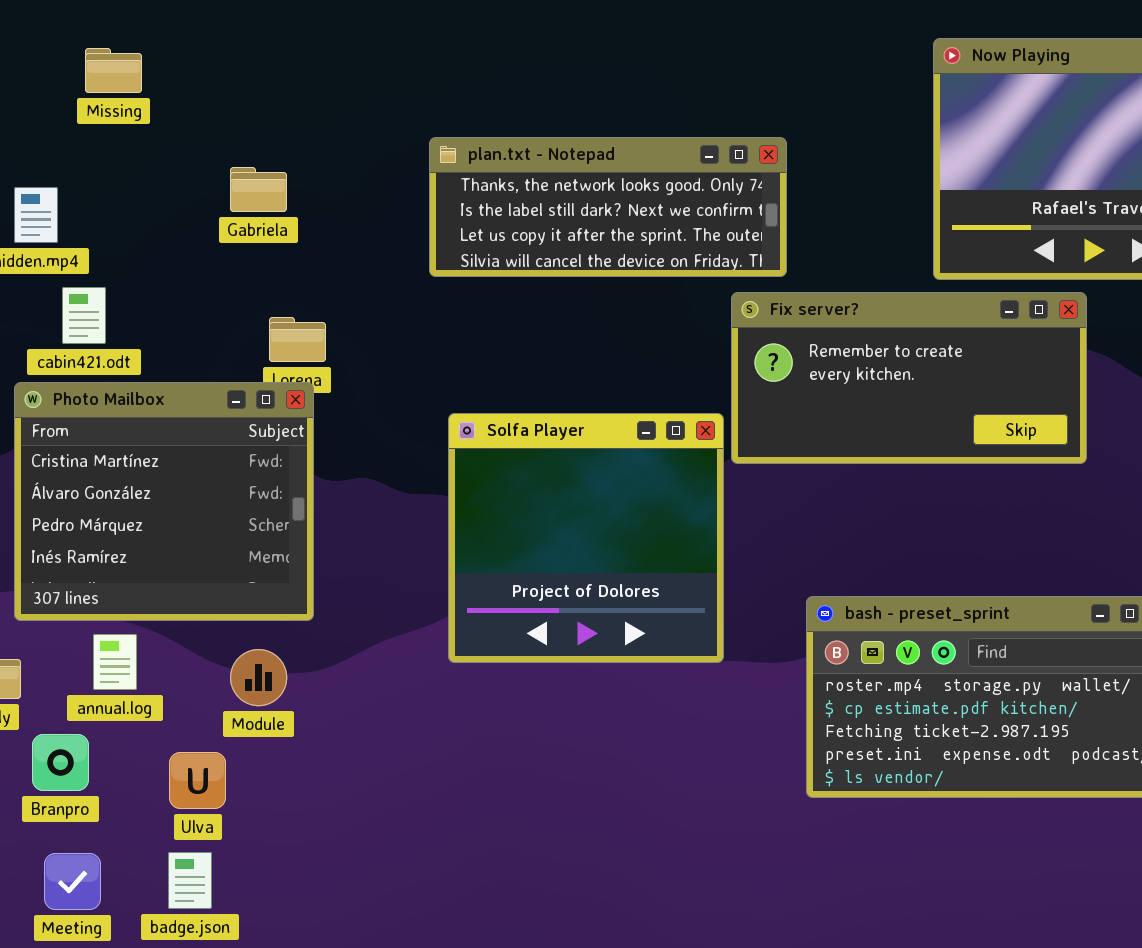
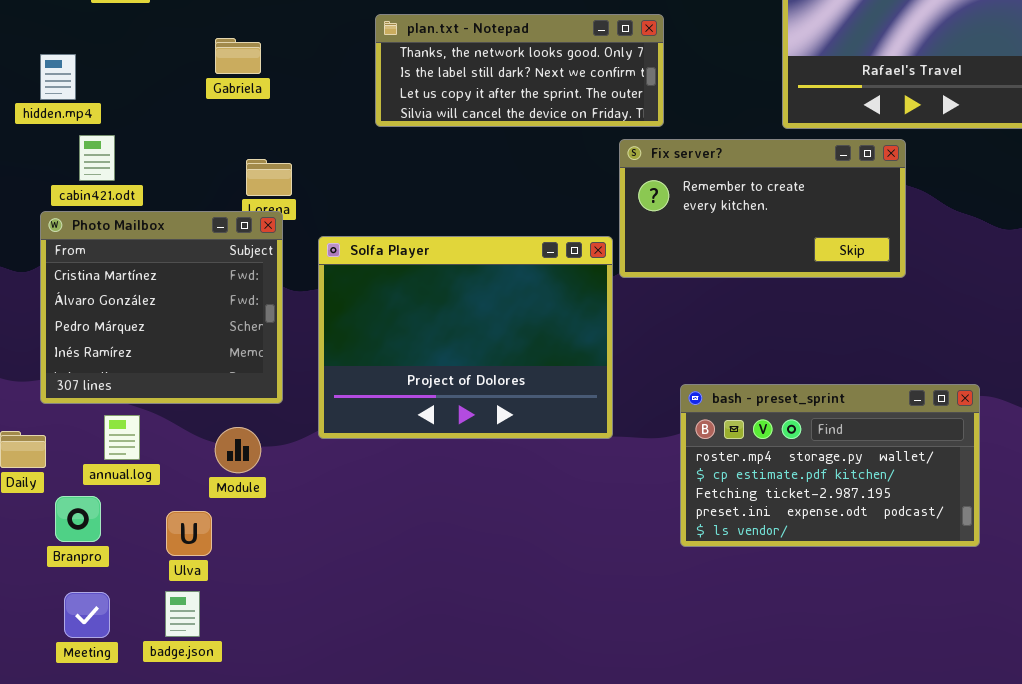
Solfa Player: [448,413,724,663] -> [318,236,613,439], resized

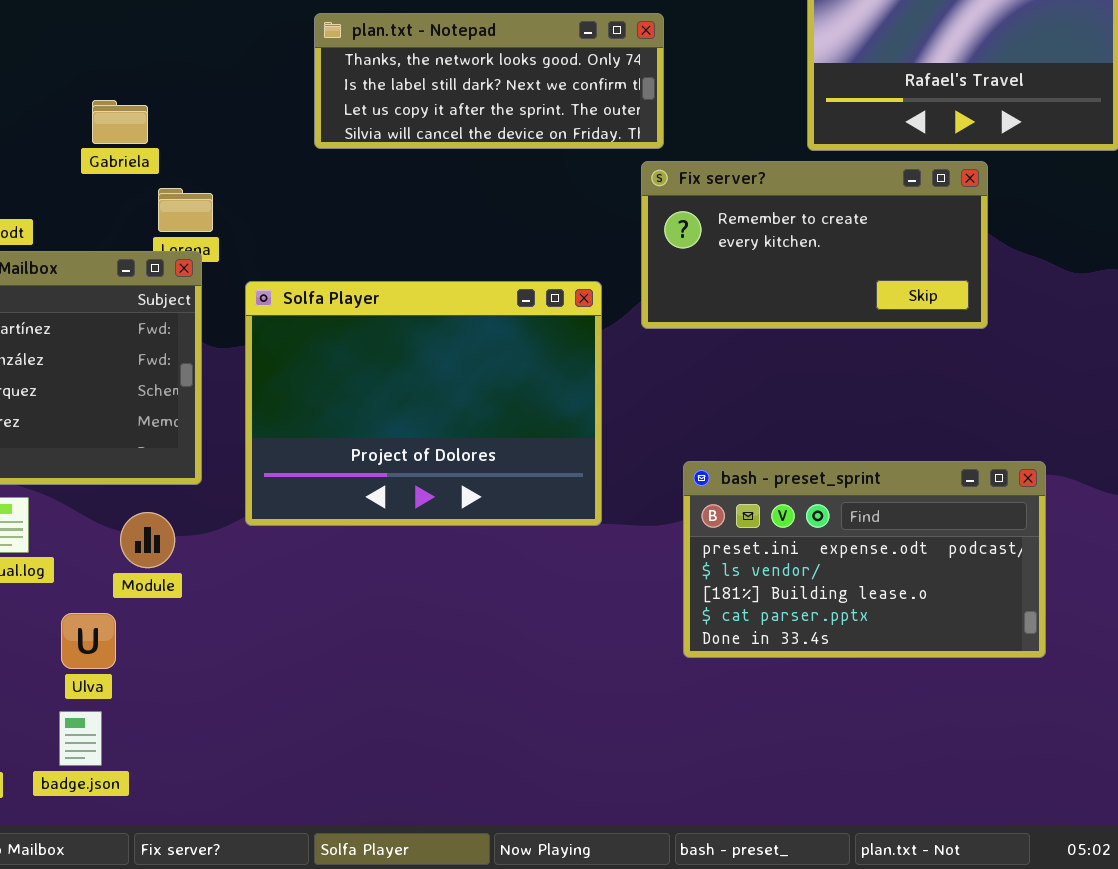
Gabriela: [215,38,261,74] -> [92,100,148,144], moved
Fix server?: [619,139,906,278] -> [641,161,988,329], moved
bash - preset_sprint: [680,384,980,547] -> [683,461,1046,658], scrolled down 3 rows

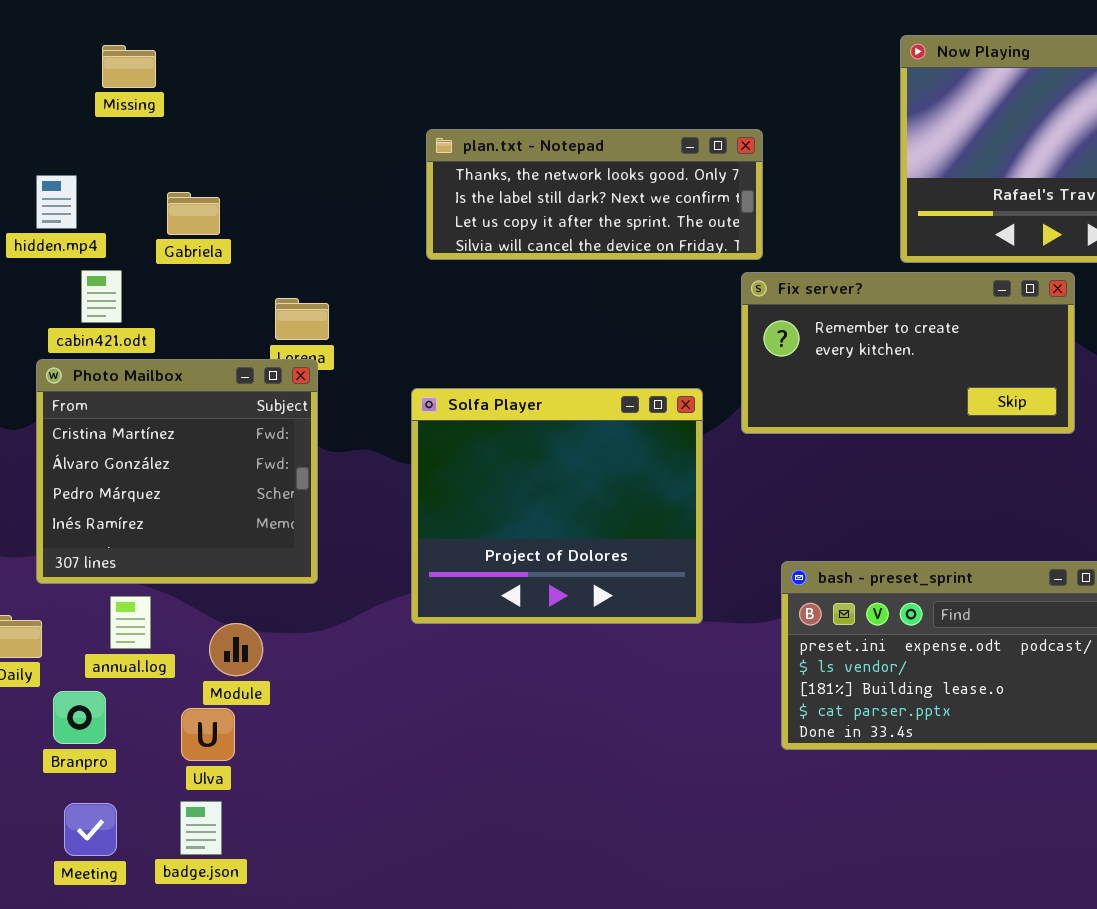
Gabriela: [92,100,148,144] -> [167,192,220,235], moved
Solfa Player: [245,281,602,526] -> [411,388,703,624], resized
Module: [120,512,175,568] -> [209,623,263,676], moved

